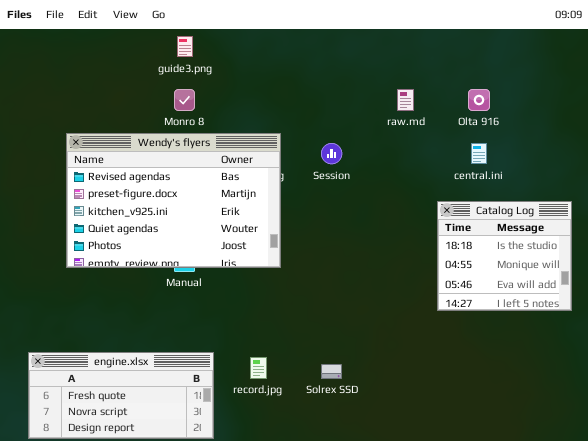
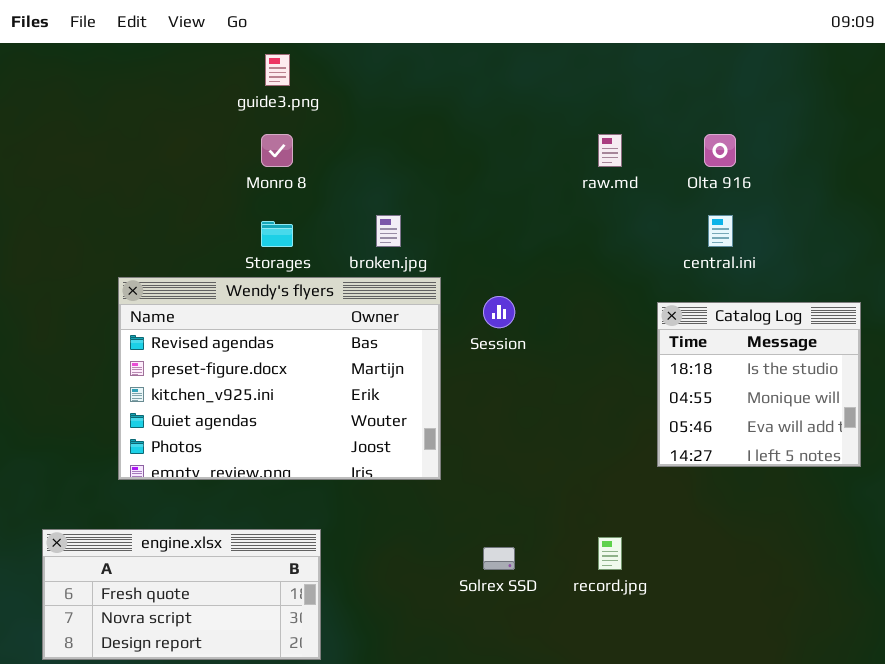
Wendy's flyers: [66,133,281,268] -> [118,277,441,480], moved
Session: [321,143,342,164] -> [483,296,515,328], moved
record.jpg: [250,357,267,379] -> [598,537,622,570], moved

